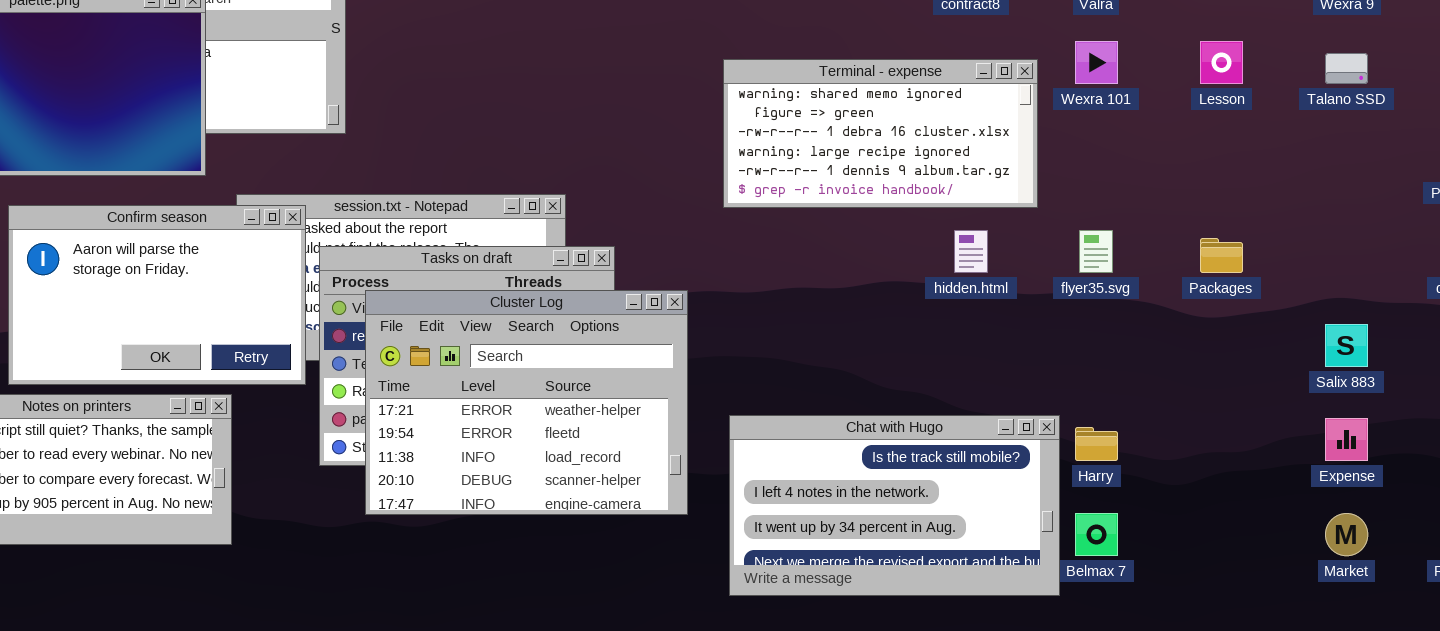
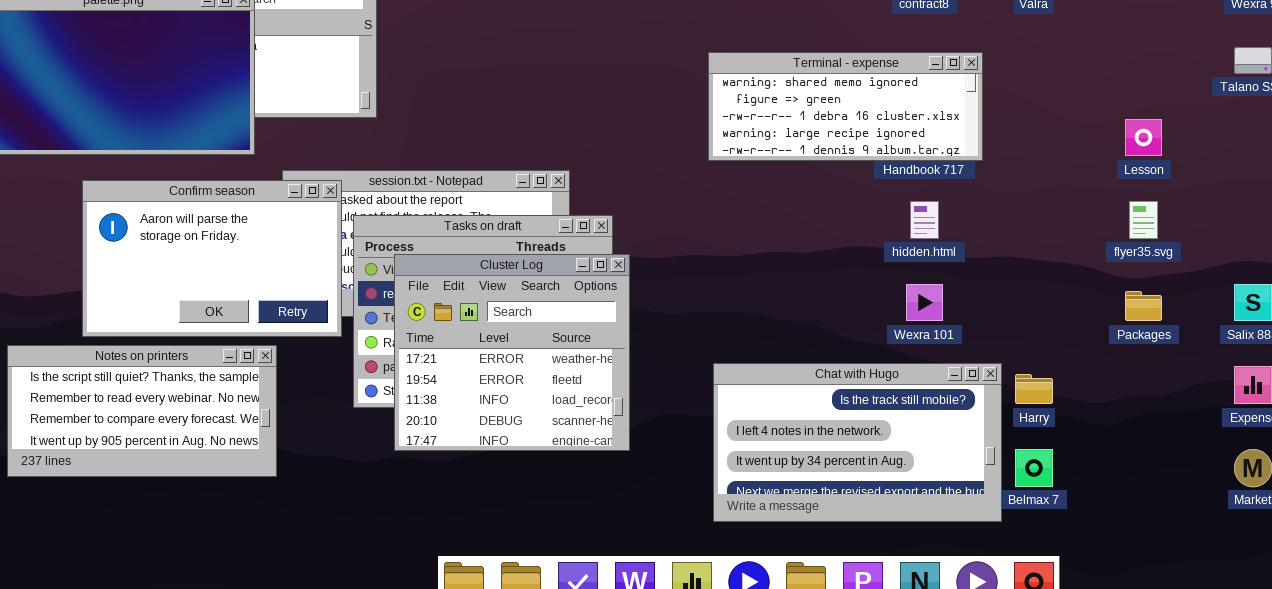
Wexra 101: [1075,41,1118,84] -> [906,284,943,321], moved
Lesson: [1200,41,1243,84] -> [1125,119,1162,156], moved
Terminal - expense: [723,59,1038,208] -> [708,52,983,161], resized
flyer35.svg: [1079,230,1113,273] -> [1129,201,1158,239], moved
Packages: [1200,238,1243,273] -> [1125,291,1162,321], moved
Cluster Log: [365,290,688,515] -> [394,254,630,451], resized

